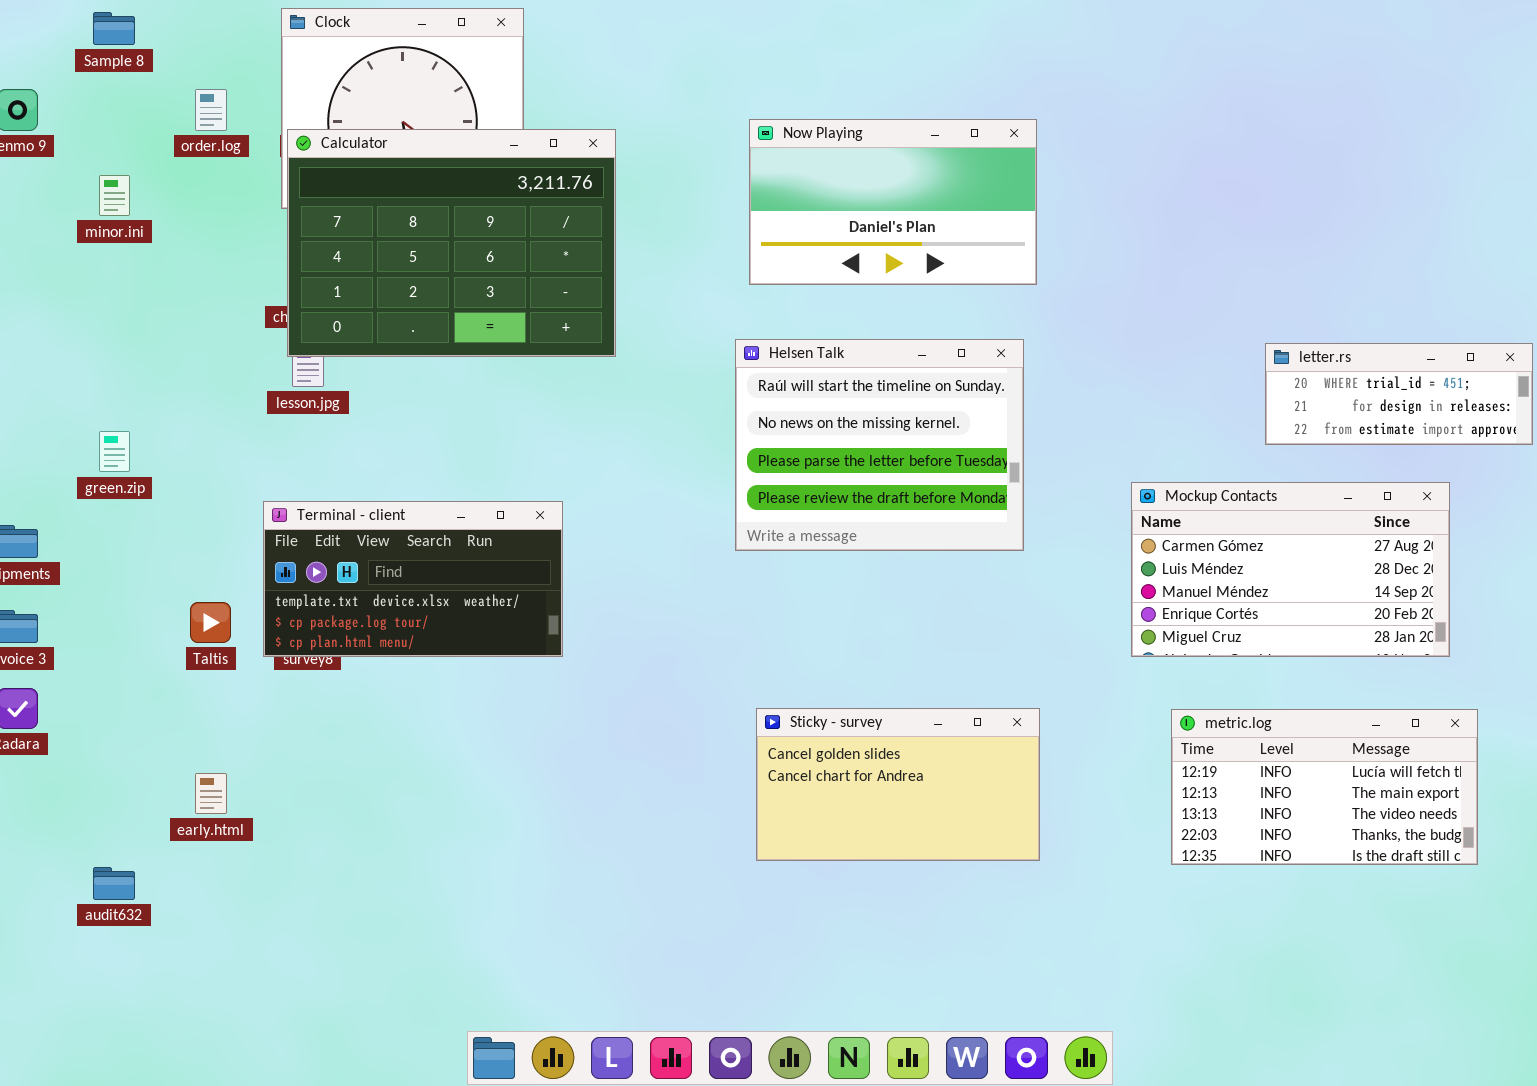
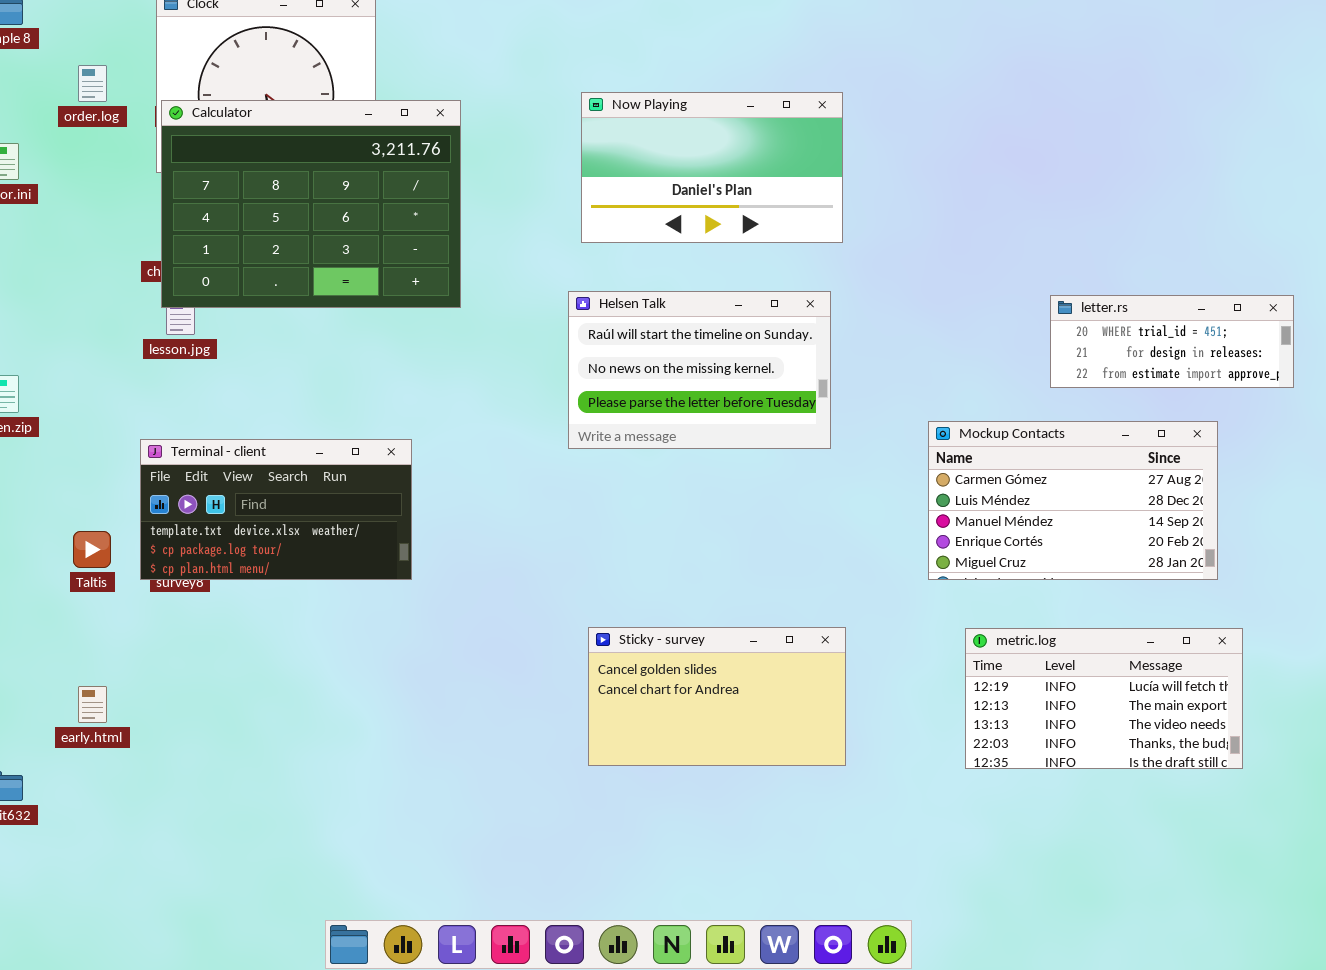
Helsen Talk: [735,339,1024,551] -> [568,291,831,449], resized

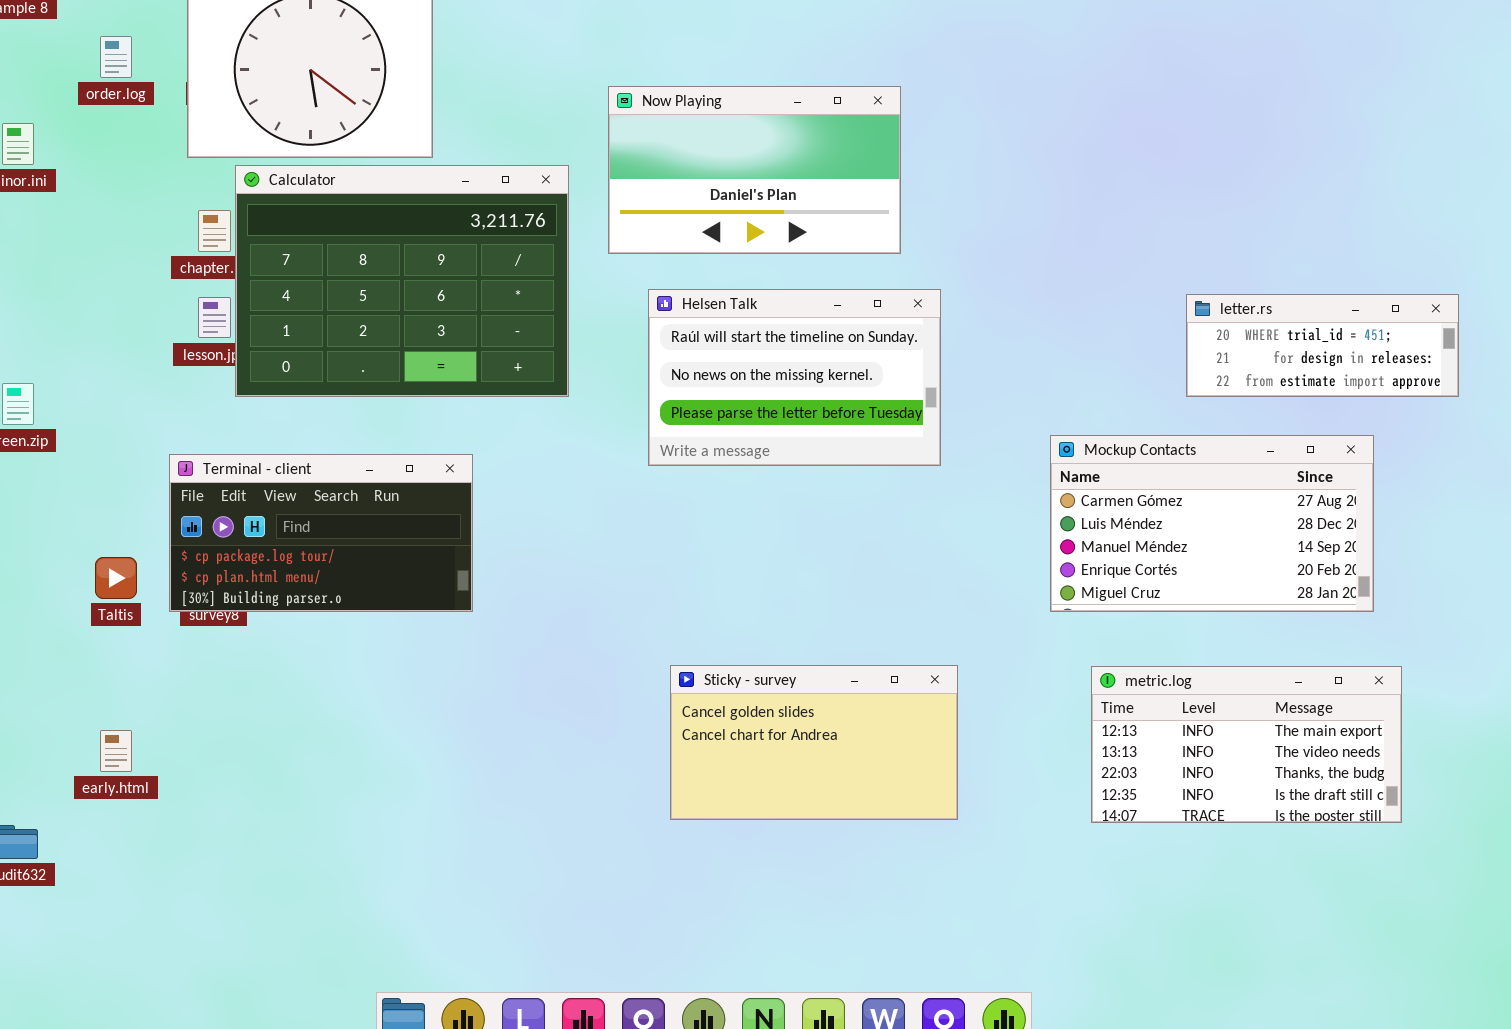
Now Playing: [581,92,843,243] -> [608,86,901,254], moved
Calculator: [161,100,461,308] -> [235,165,569,397], moved
Terminal - client: [140,439,412,580] -> [169,454,473,612], scrolled down 1 row
metric.log: [965,628,1243,769] -> [1091,666,1402,823], scrolled down 1 row

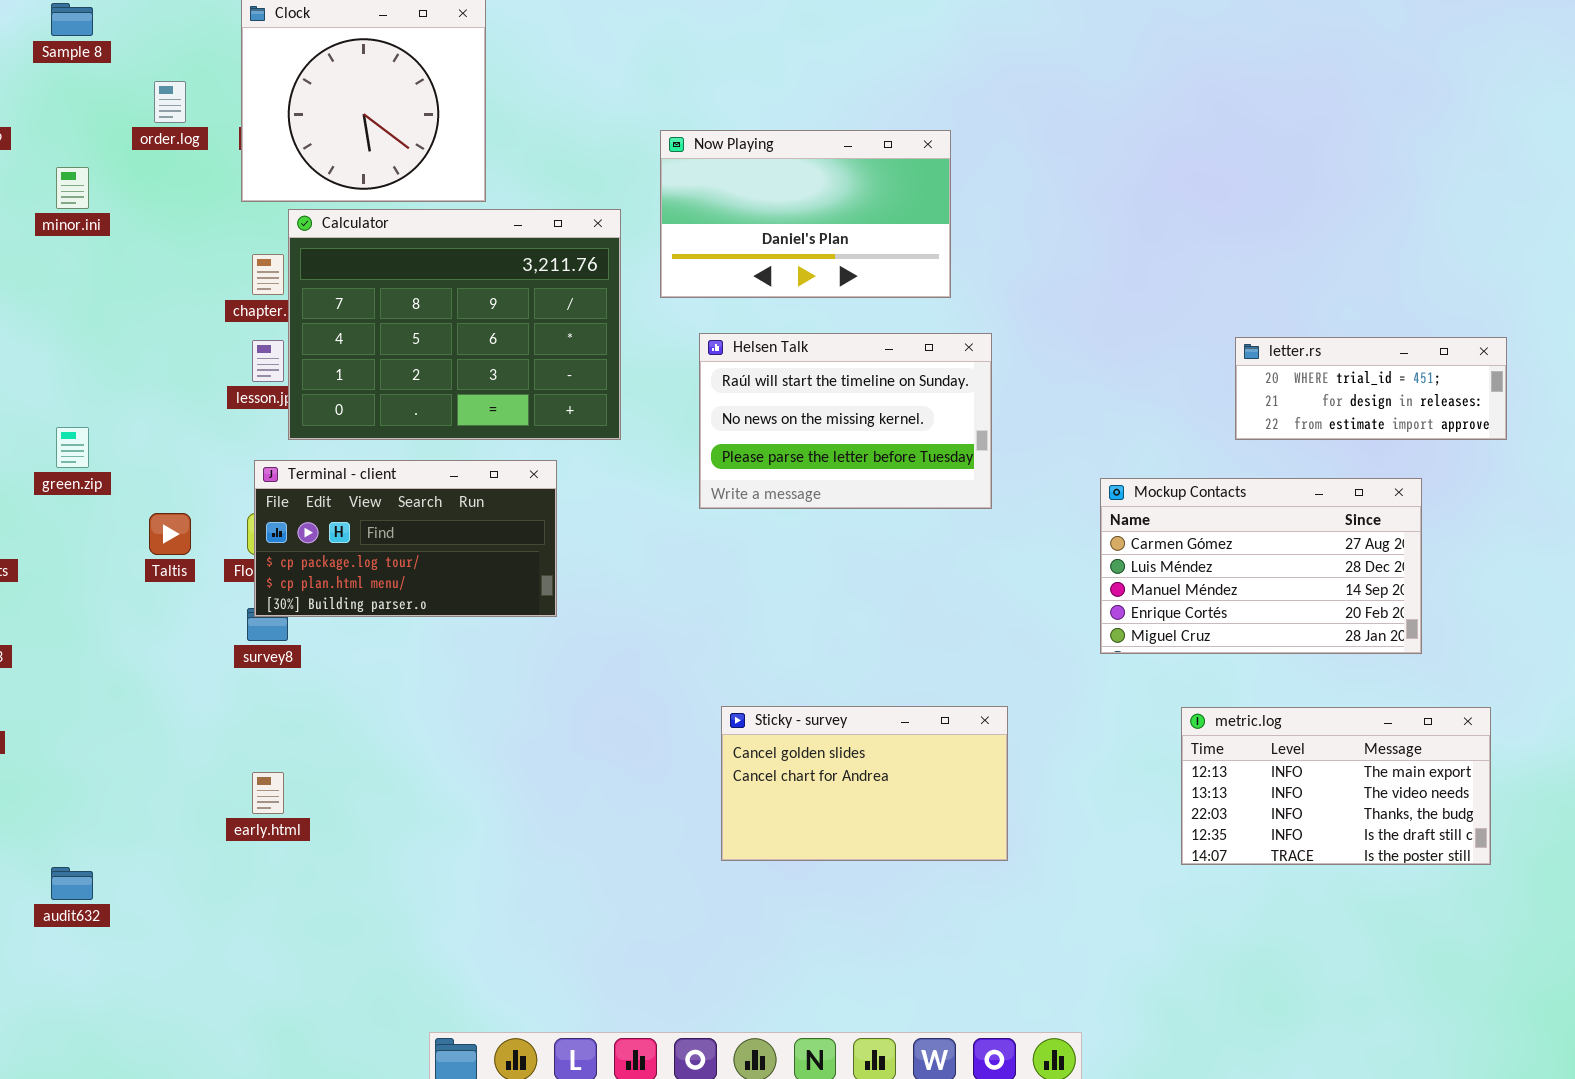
Terminal - client: [169,454,473,612] -> [254,460,557,617], moved
Taltis: [95,557,137,599] -> [149,513,191,555], moved
metric.log: [1091,666,1402,823] -> [1181,707,1491,865], moved
early.html: [100,730,132,772] -> [252,772,284,814], moved

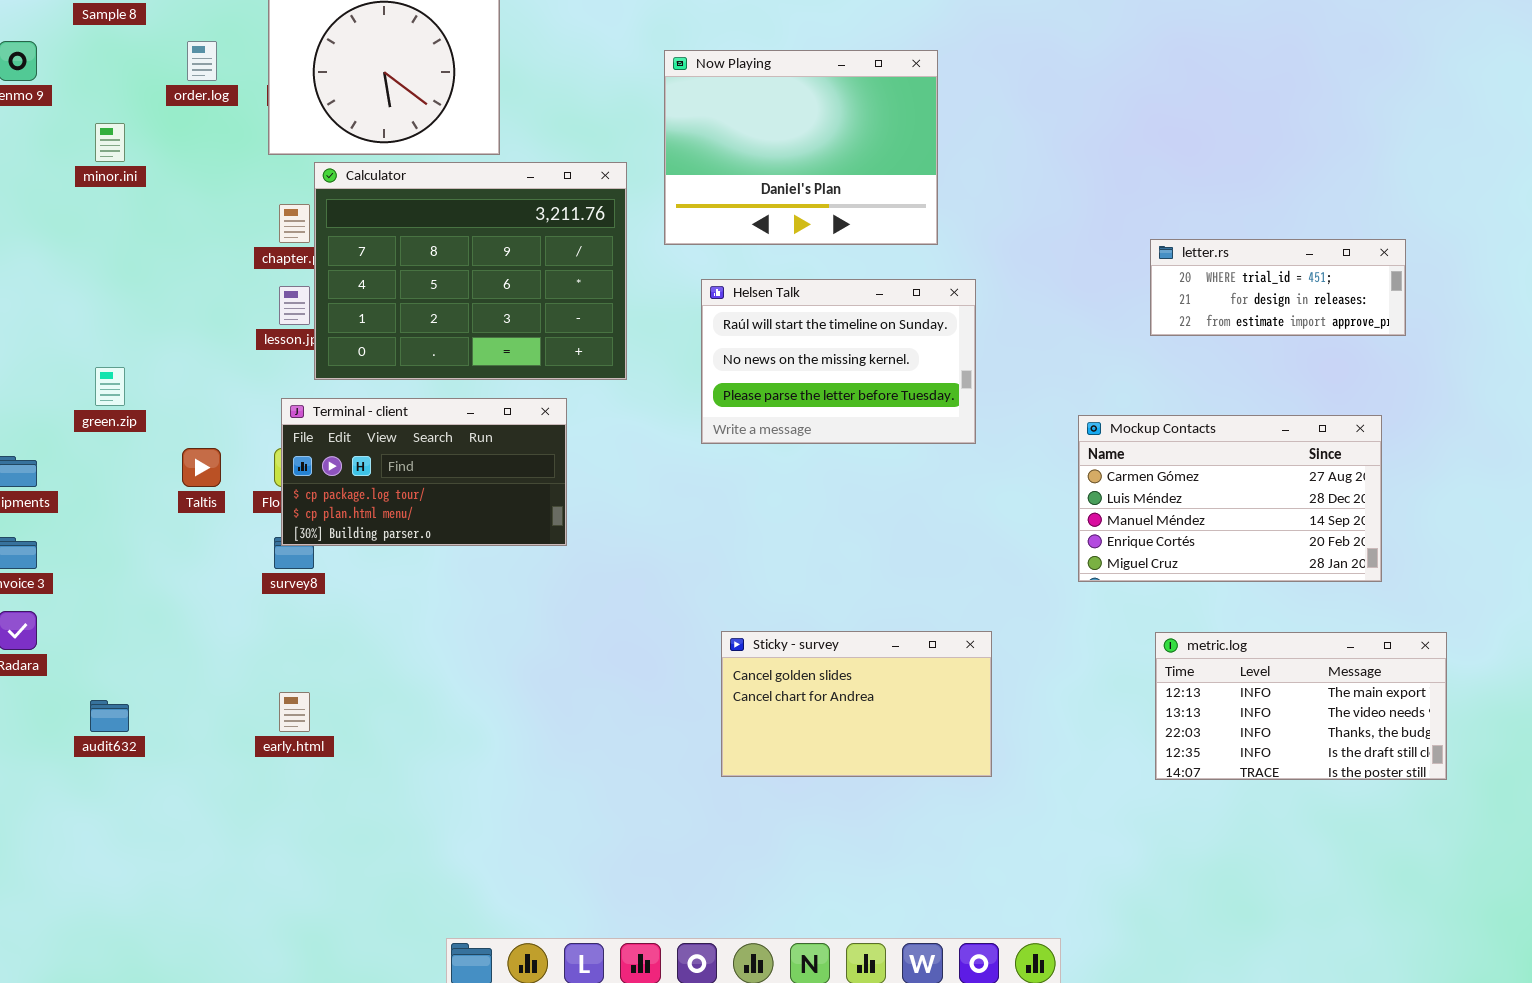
Now Playing: [660,130,951,298] -> [664,50,938,245], resized
letter.rs: [1235,337,1507,440] -> [1150,239,1406,336], moved
audit632: [51,867,93,900] -> [90,700,129,732], moved

